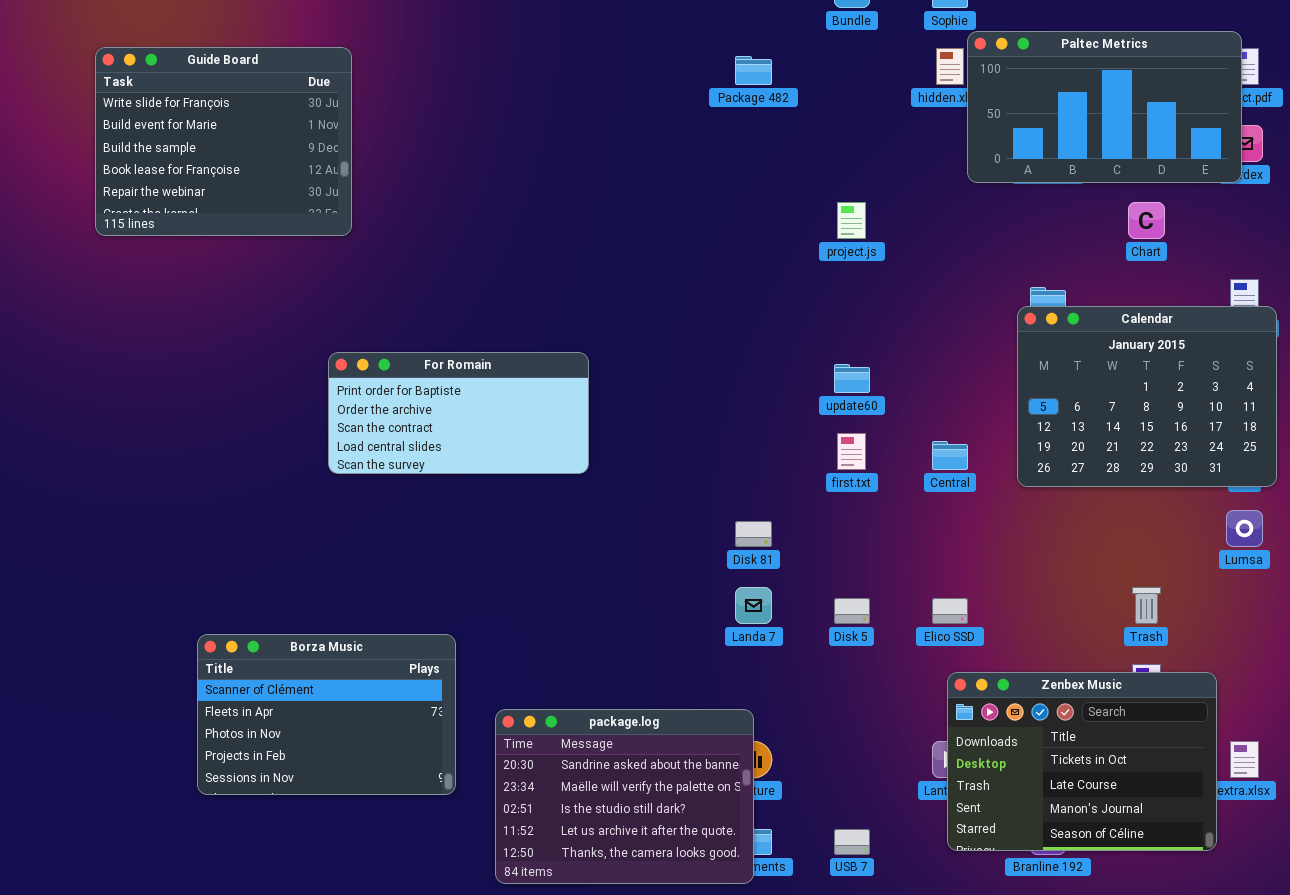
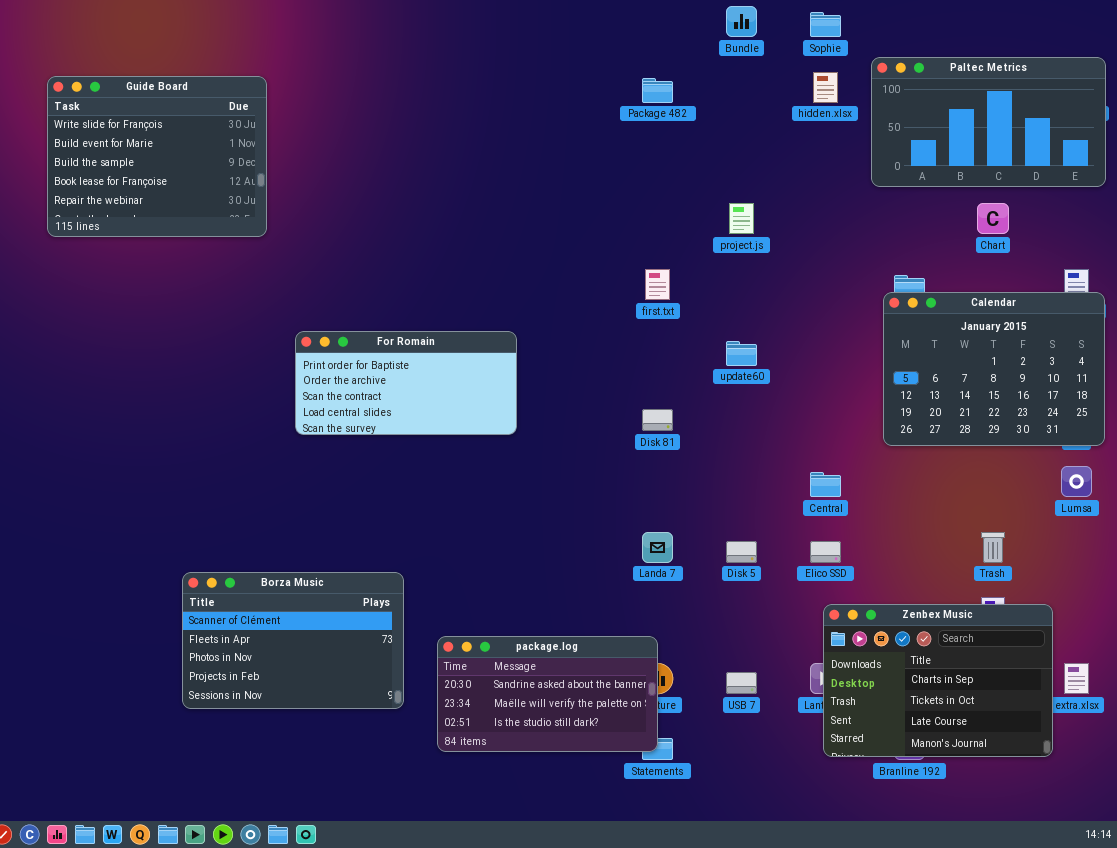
Paltec Metrics: [967,31,1242,183] -> [871,57,1106,187], moved
Guide Board: [95,47,352,236] -> [47,76,267,237], moved
first.txt: [837,433,866,470] -> [645,269,670,300], moved
Central: [932,441,968,470] -> [810,472,841,497], moved
Disk 81: [735,521,772,547] -> [642,409,673,431], moved
Zenbex Music: [947,672,1217,851] -> [823,604,1053,757], scrolled up 1 row
package.log: [495,709,754,884] -> [437,636,658,752], resized
USB 7: [834,829,870,855] -> [726,672,757,694], moved

